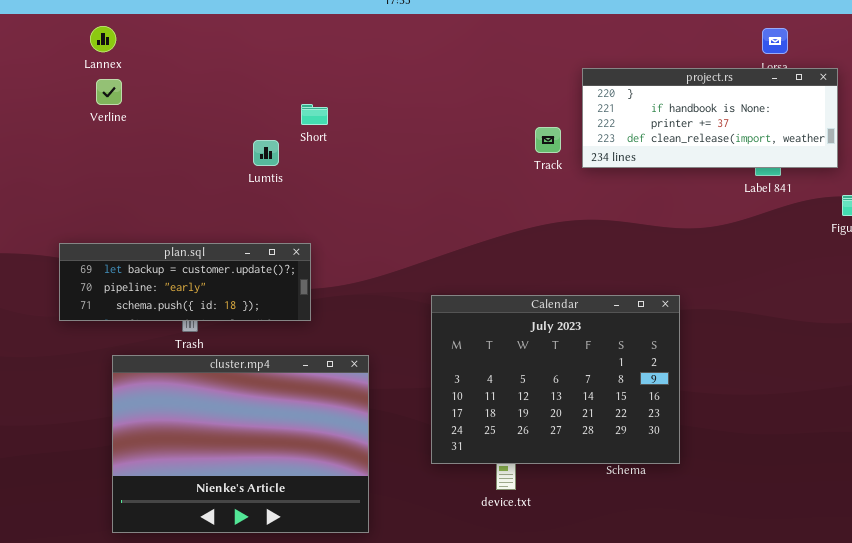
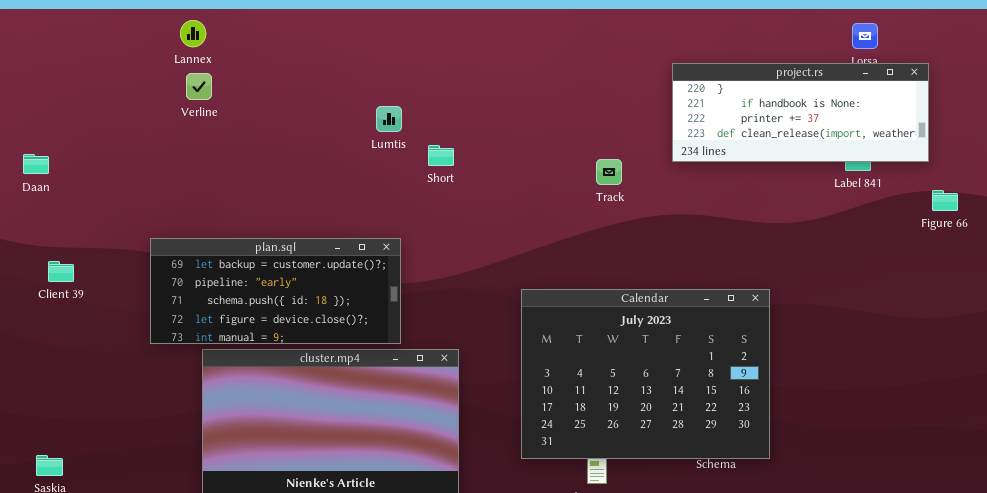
Short: [301,104,328,125] -> [428,145,454,166], moved
Track: [535,127,561,153] -> [596,159,622,185], moved
Lumtis: [253,140,279,166] -> [376,106,402,132], moved
plan.sql: [59,243,311,321] -> [150,238,401,344], resized

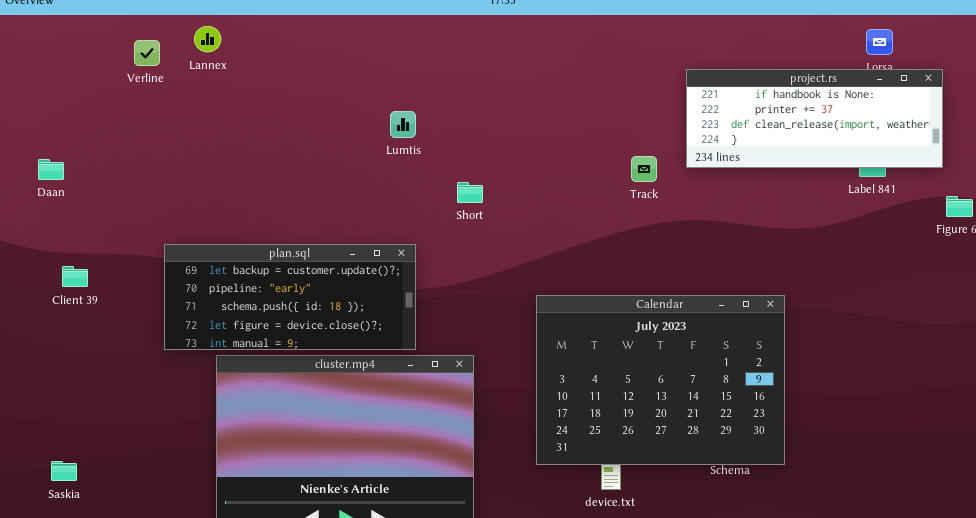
project.rs: [672,63,929,162] -> [686,69,943,168], scrolled down 1 row
Verline: [186,73,212,100] -> [134,40,160,66], moved
Short: [428,145,454,166] -> [457,182,483,203], moved
Track: [596,159,622,185] -> [631,156,657,182], moved

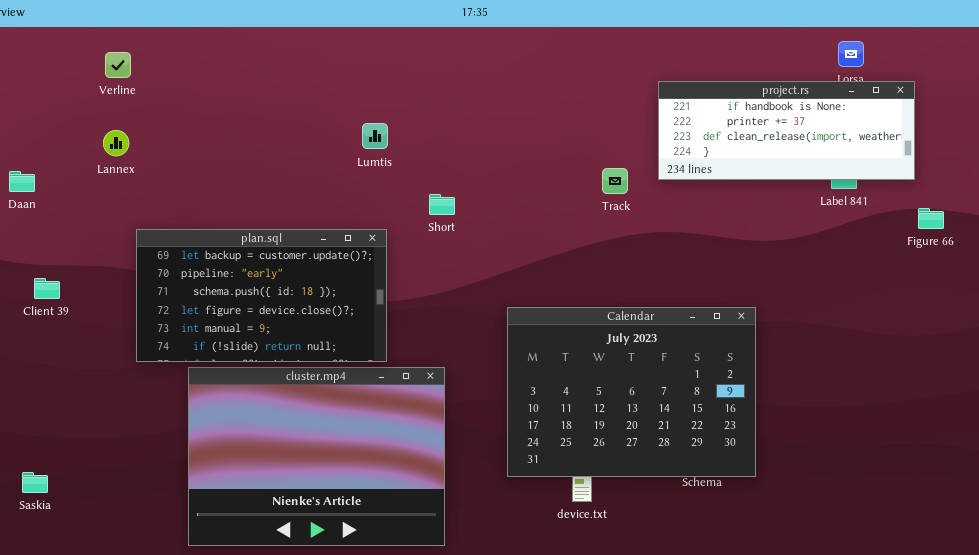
Lannex: [194,26,221,52] -> [103,130,129,156], moved
plan.sql: [164,244,416,350] -> [136,229,387,362], resized

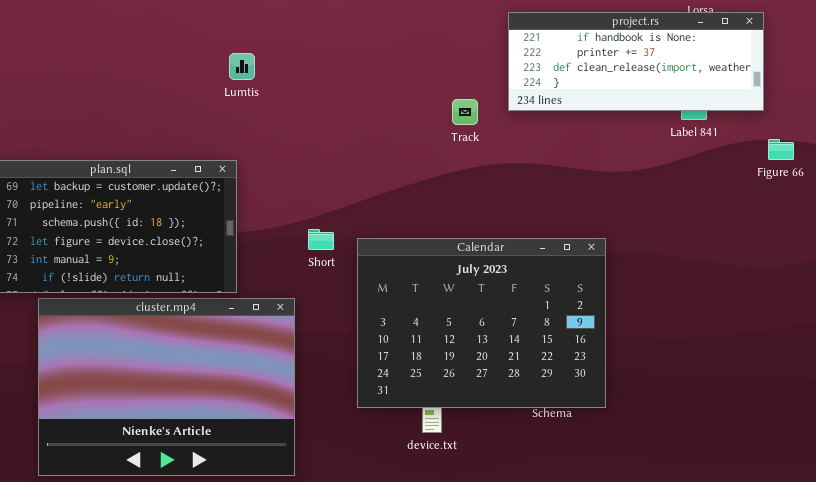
Lumtis: [362,123,388,149] -> [229,53,255,80], moved
Short: [429,194,455,215] -> [308,229,334,250], moved

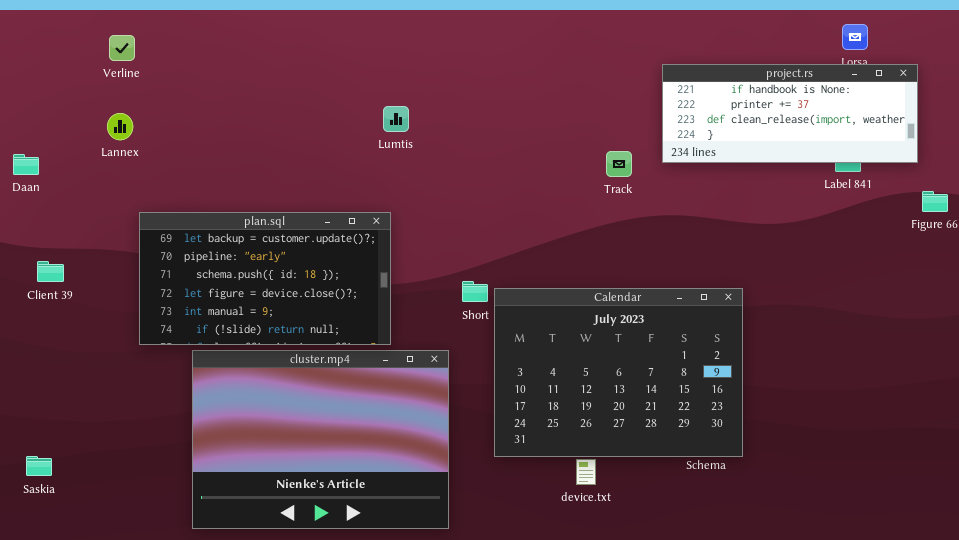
Calendar: [357,238,606,408] -> [494,288,743,457], moved

